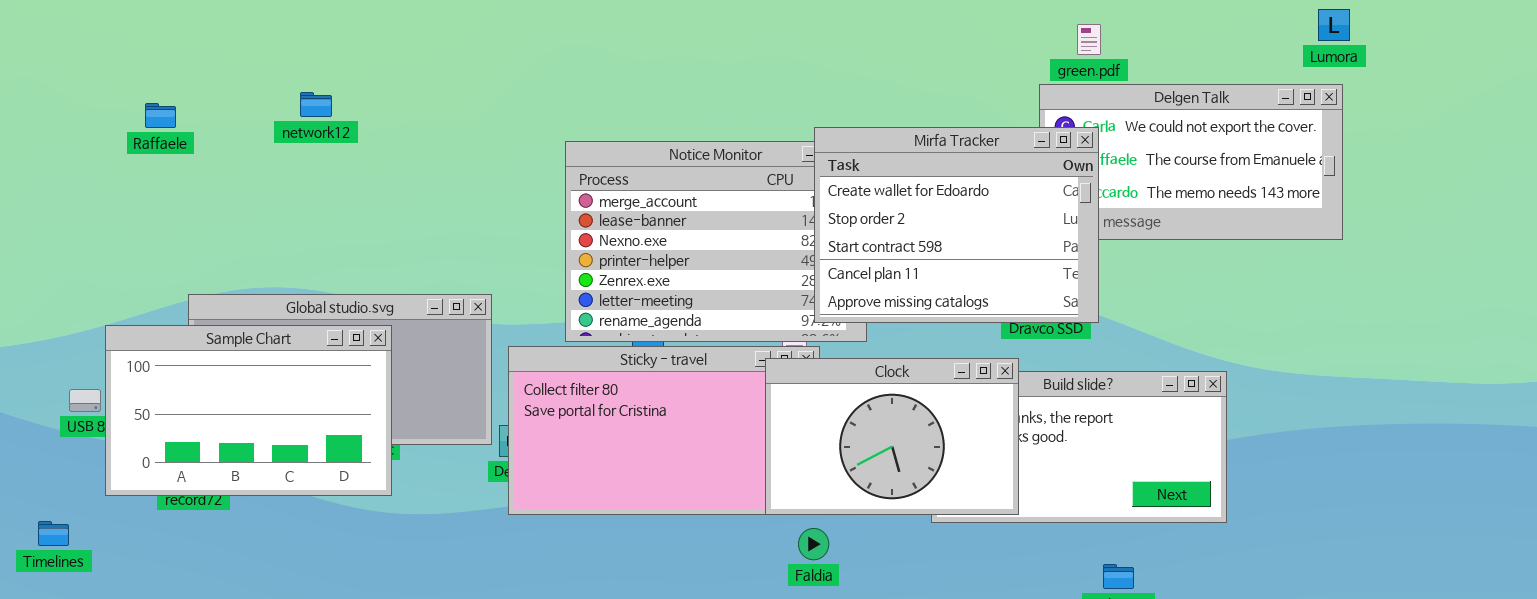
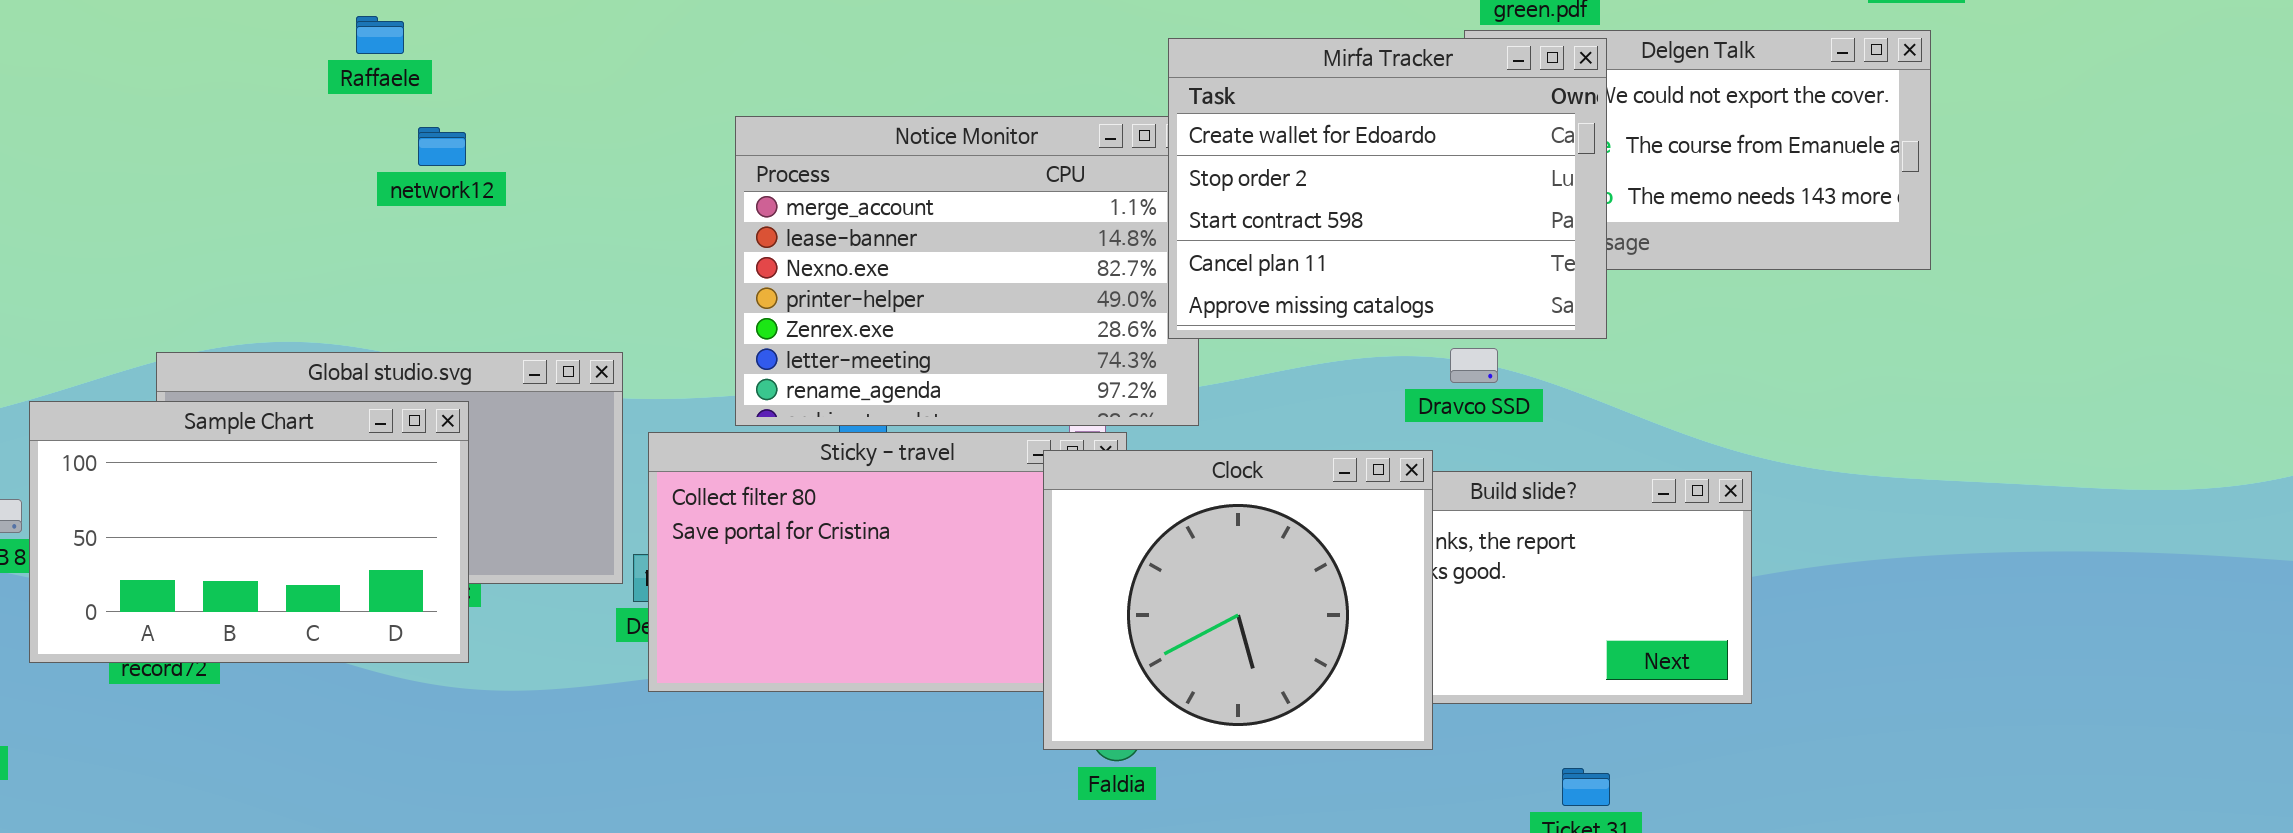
network12: [300,92,332,117] -> [418,127,466,166], moved
Raffaele: [145,103,176,128] -> [356,16,404,54], moved
Mirfa Tracker: [814,127,1099,323] -> [1168,38,1607,339], moved
Clock: [765,358,1019,515] -> [1043,450,1433,750], resized

